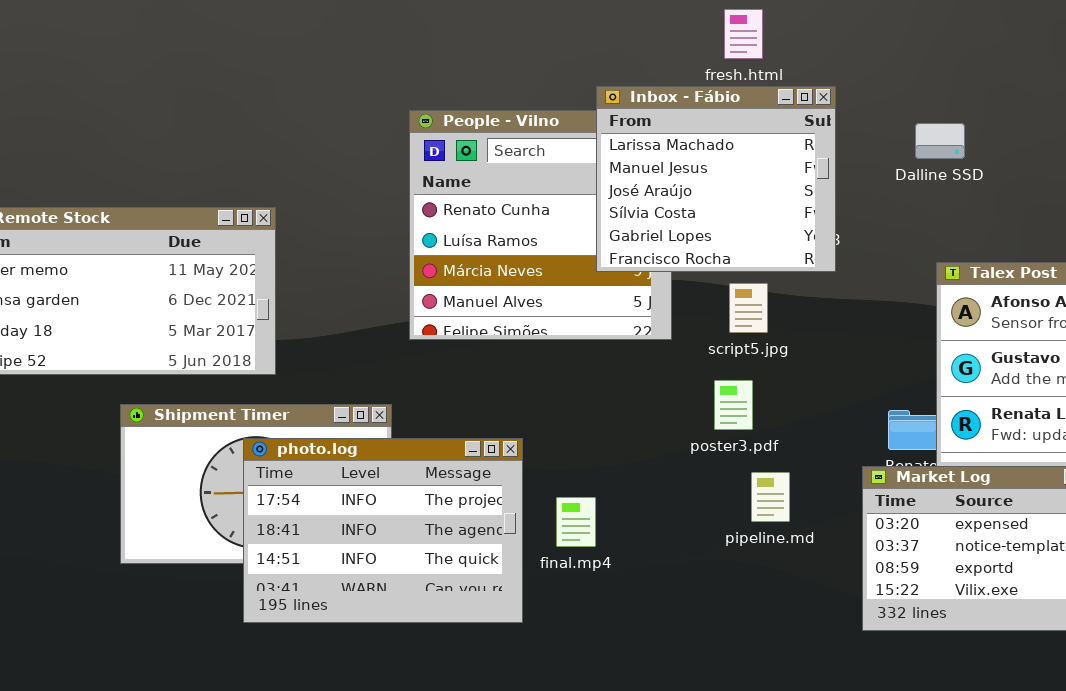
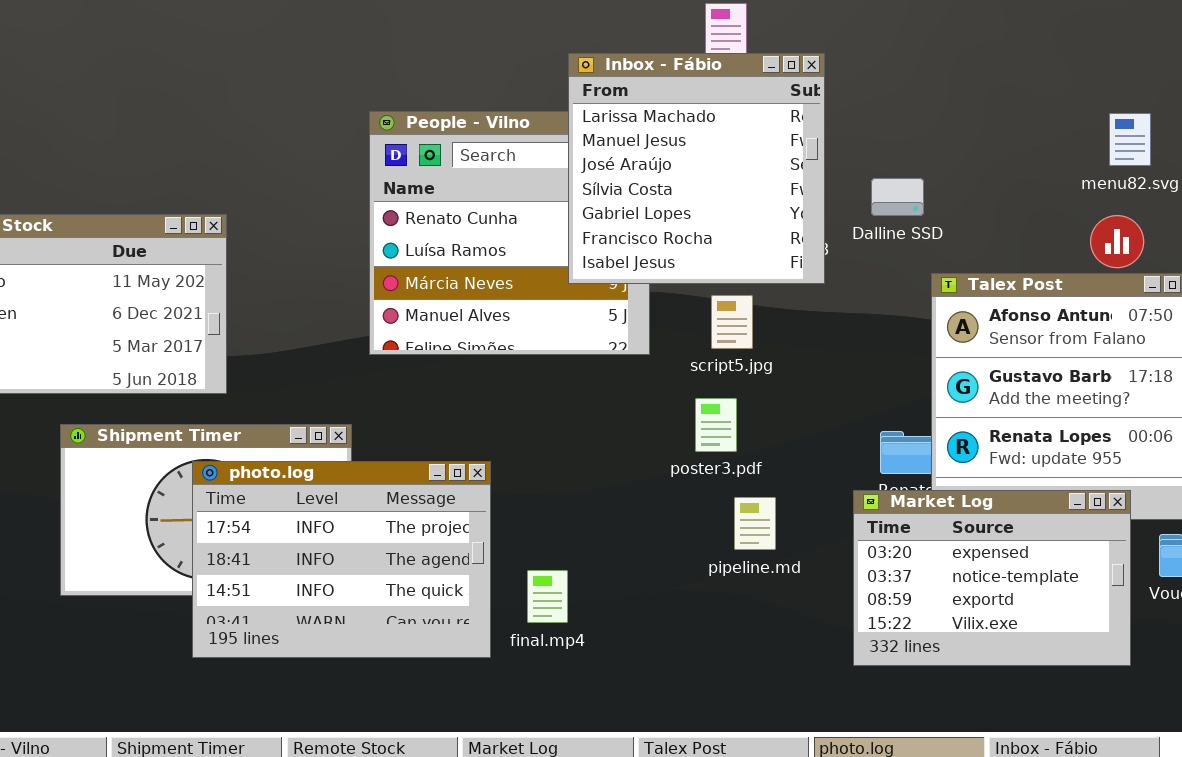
Inbox - Fábio: [596,86,836,272] -> [568,53,825,284], resized
Dalline SSD: [915,123,965,159] -> [871,178,924,216], moved
final.mp4: [556,497,596,547] -> [527,570,568,623], moved

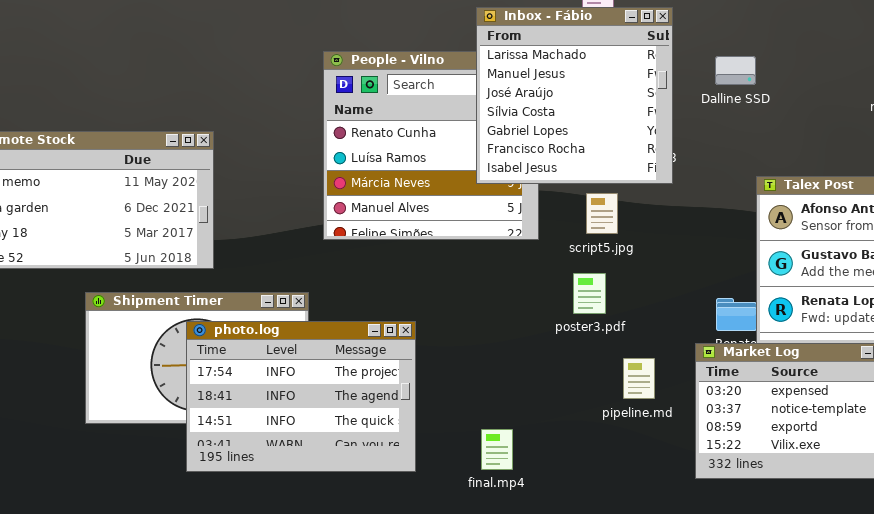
Dalline SSD: [871,178,924,216] -> [715,56,756,85], moved
pipeline.md: [734,497,776,550] -> [623,358,655,399], moved
final.mp4: [527,570,568,623] -> [481,429,513,470], moved

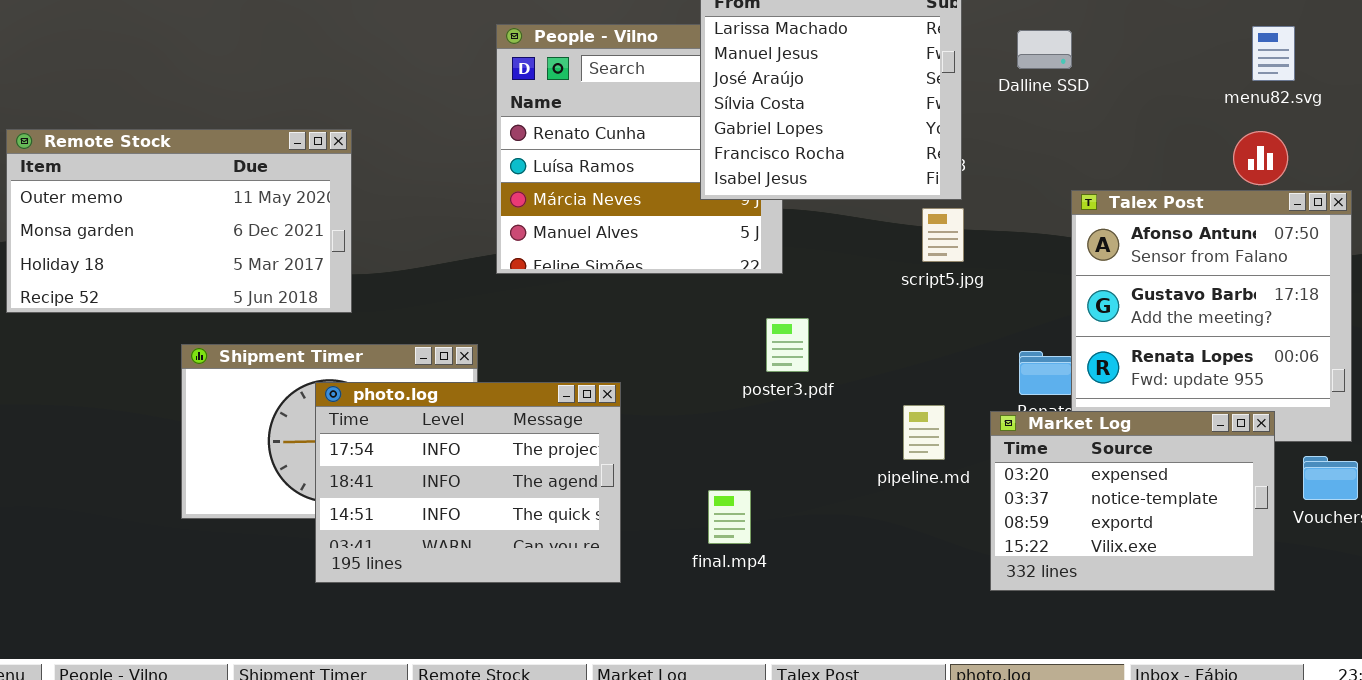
script5.jpg: [586,193,618,234] -> [922,208,964,262], moved
poster3.pdf: [573,273,606,314] -> [766,318,809,372], moved
pipeline.md: [623,358,655,399] -> [903,405,945,460], moved
final.mp4: [481,429,513,470] -> [708,490,751,544], moved

